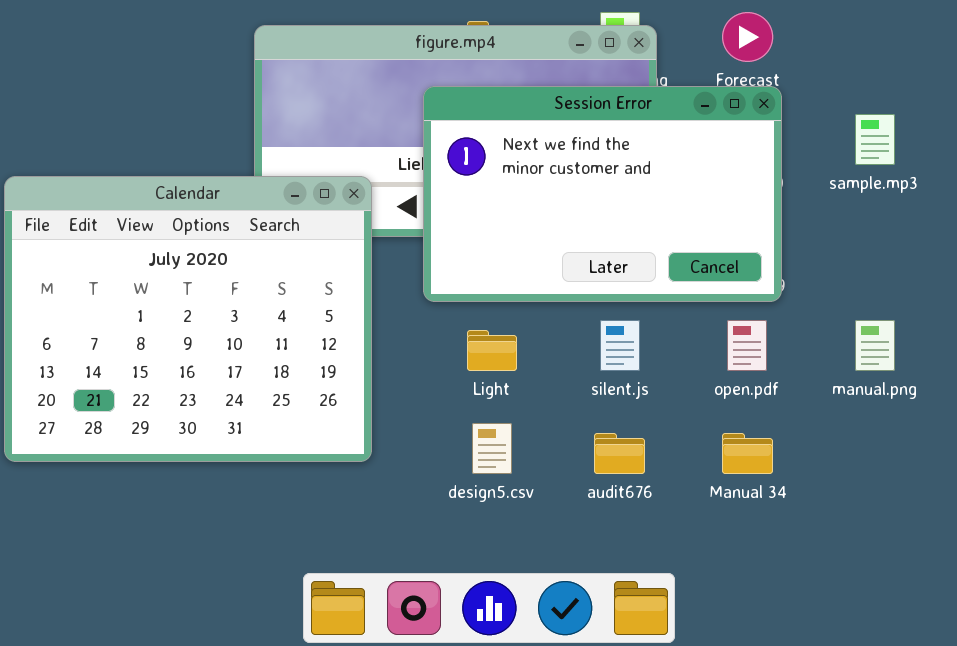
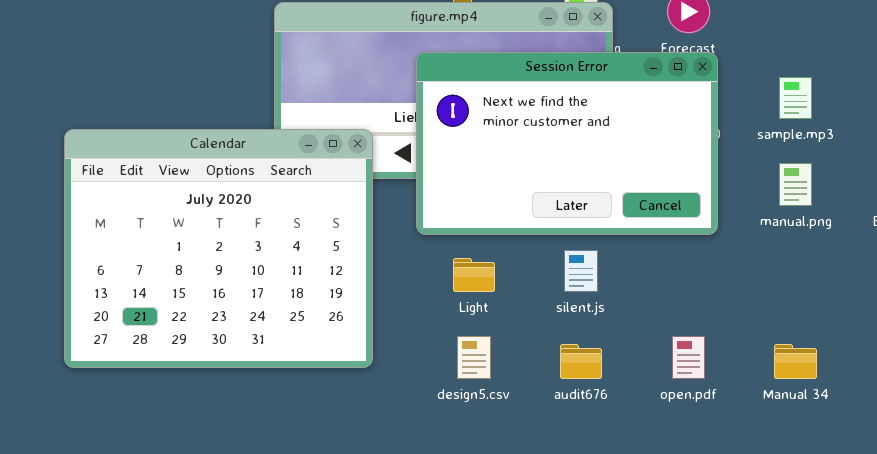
open.pdf: [727,320,767,371] -> [672,336,705,379], moved
manual.png: [855,320,895,371] -> [779,163,812,206], moved
Manual 34: [722,433,773,474] -> [774,344,817,379], moved

